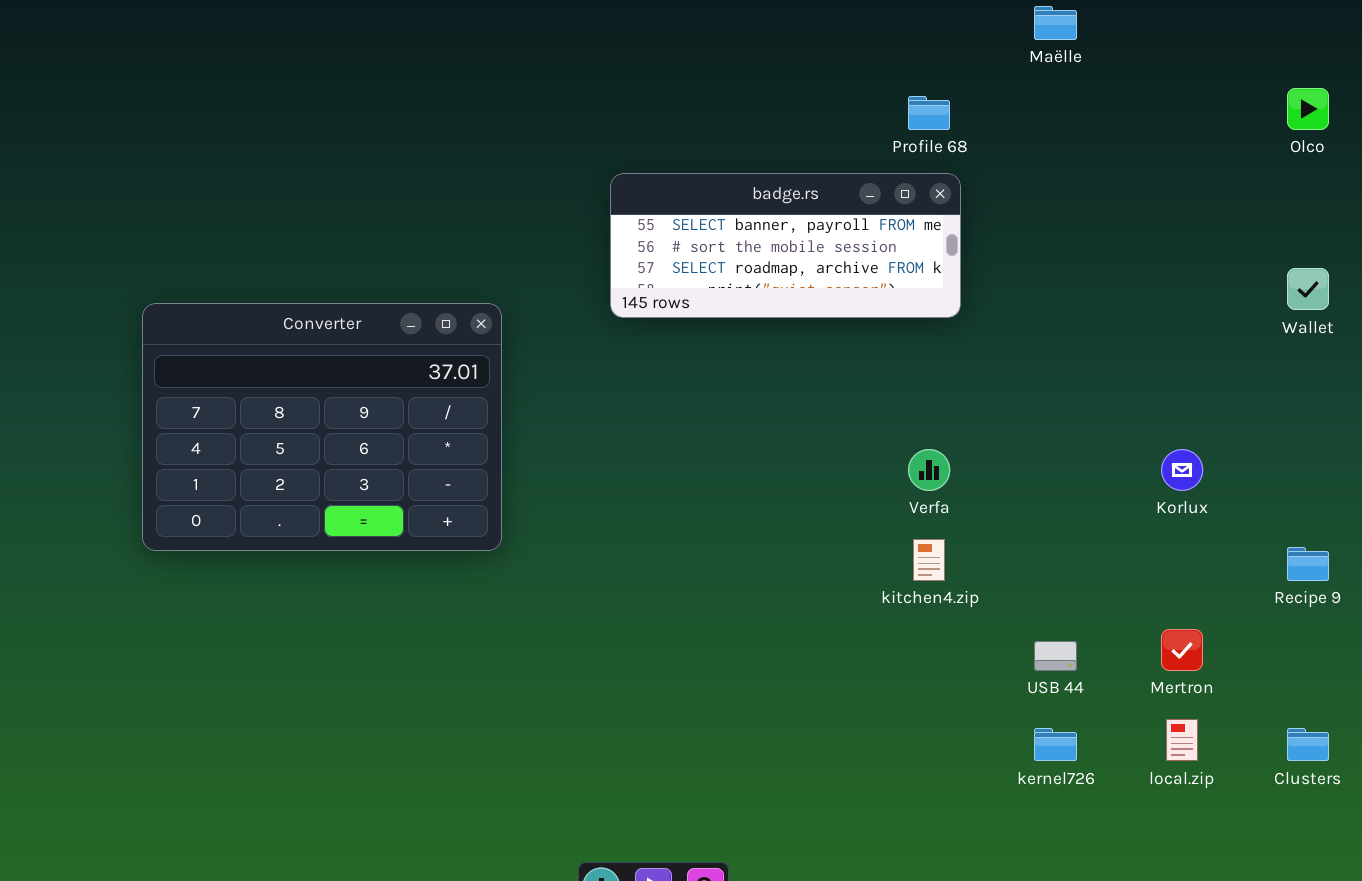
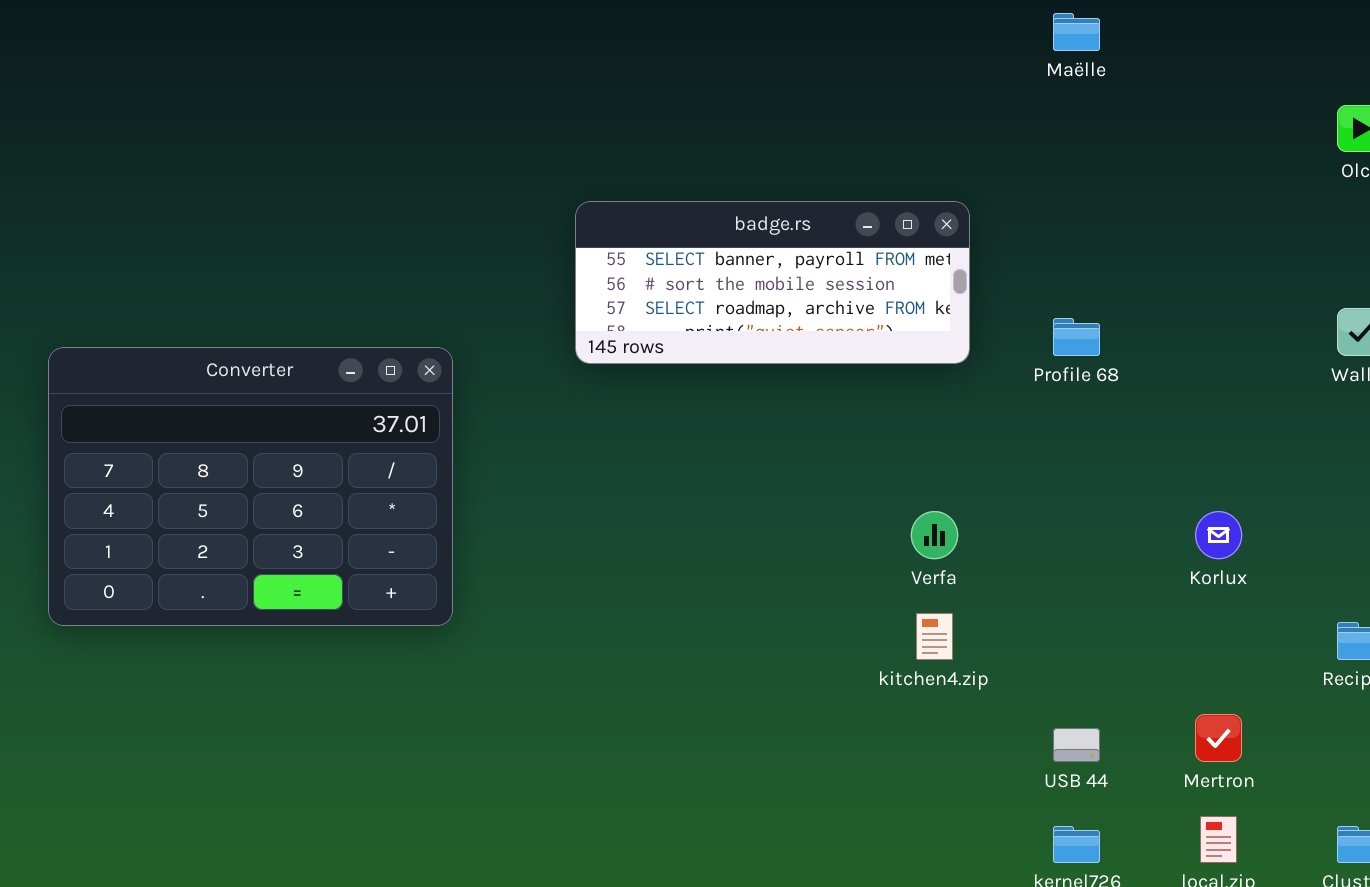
Profile 68: [908,96,950,130] -> [1053,318,1100,356], moved

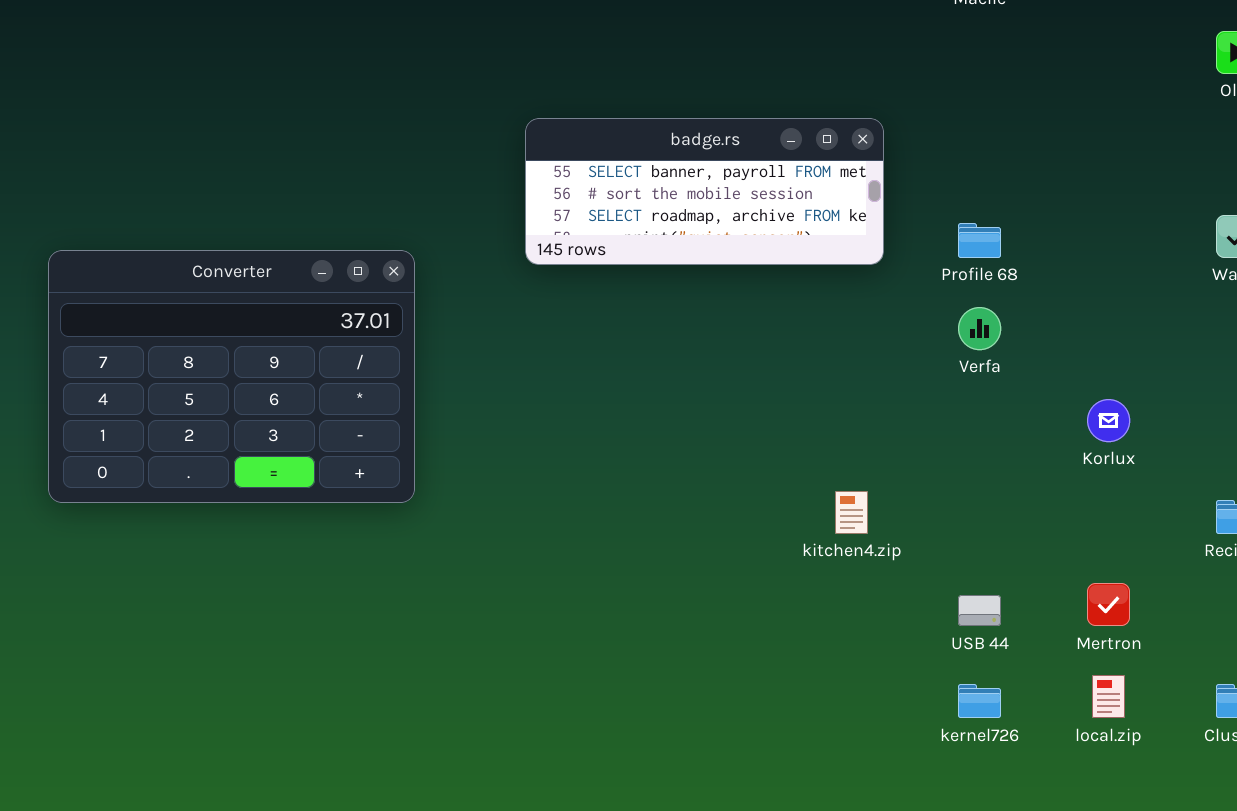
Verfa: [911,511,958,559] -> [958,307,1001,350], moved

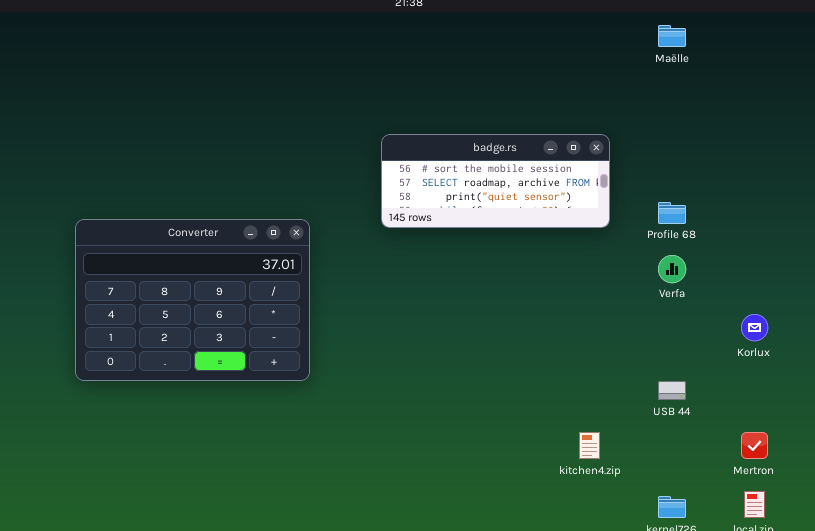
badge.rs: [525,118,884,265] -> [381,134,610,228], scrolled down 1 row
kitchen4.zip: [835,491,868,534] -> [579,432,600,459], moved
USB 44: [958,595,1001,626] -> [658,381,686,400], moved

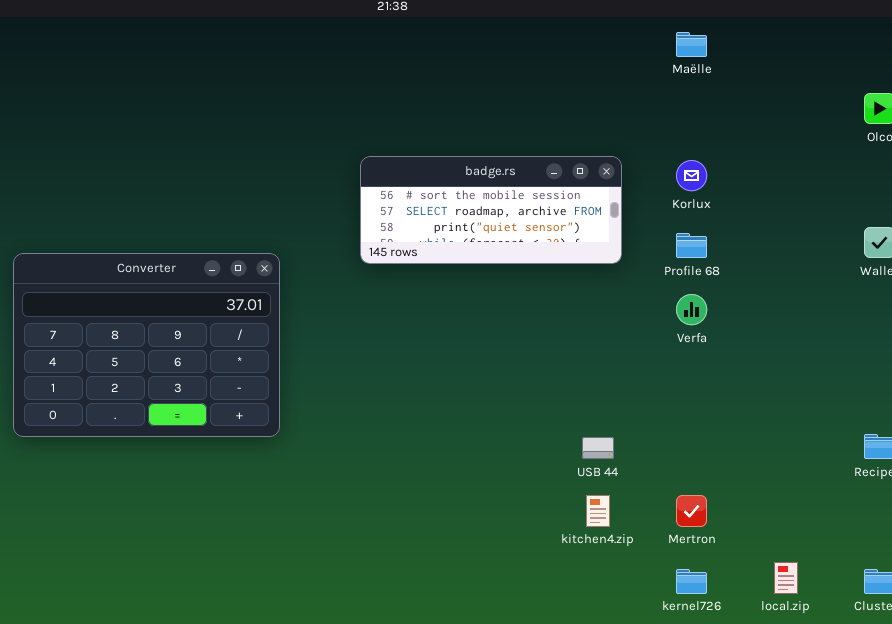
Korlux: [741,314,768,341] -> [676,160,707,191], moved
USB 44: [658,381,686,400] -> [582,437,614,459], moved
Mertron: [741,432,768,459] -> [676,495,707,527], moved

